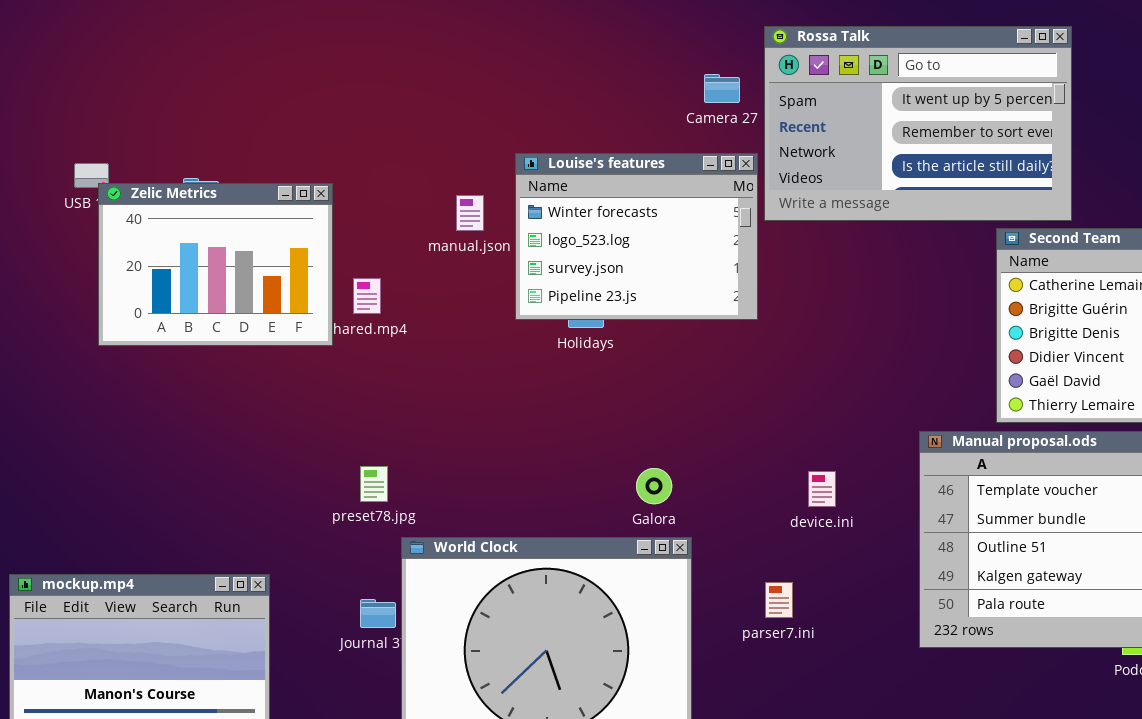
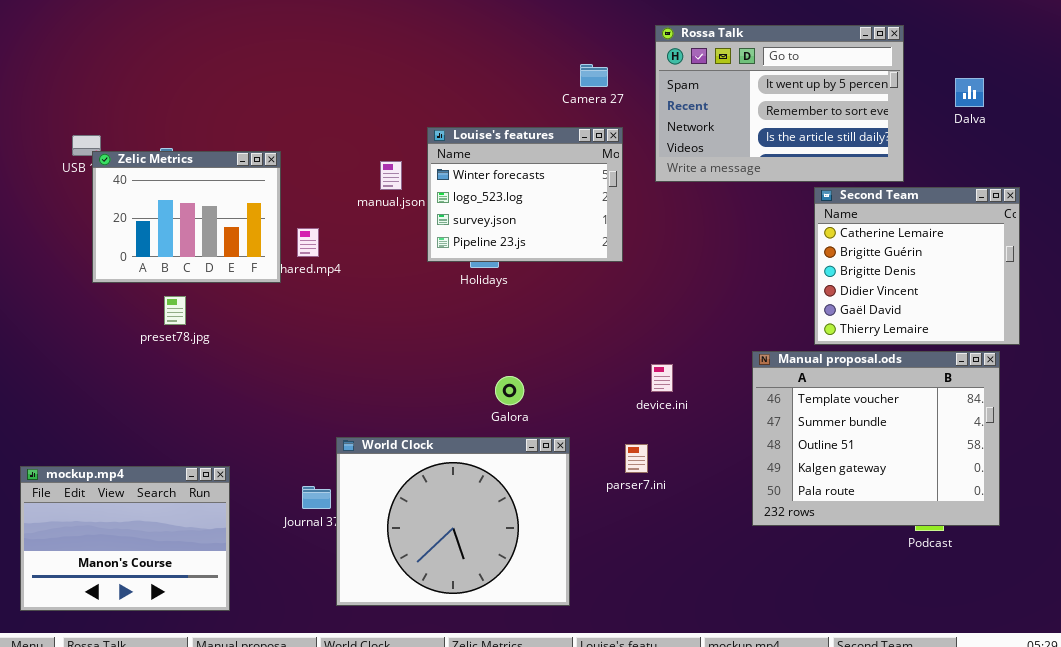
Rossa Talk: [764,26,1072,221] -> [655,25,904,182], moved
preset78.jpg: [360,466,388,502] -> [164,296,186,325], moved
Galora: [636,468,672,504] -> [495,376,524,405], moved
device.ini: [808,471,836,507] -> [651,364,673,392], moved
parser7.ini: [765,582,793,618] -> [625,444,648,473], moved

